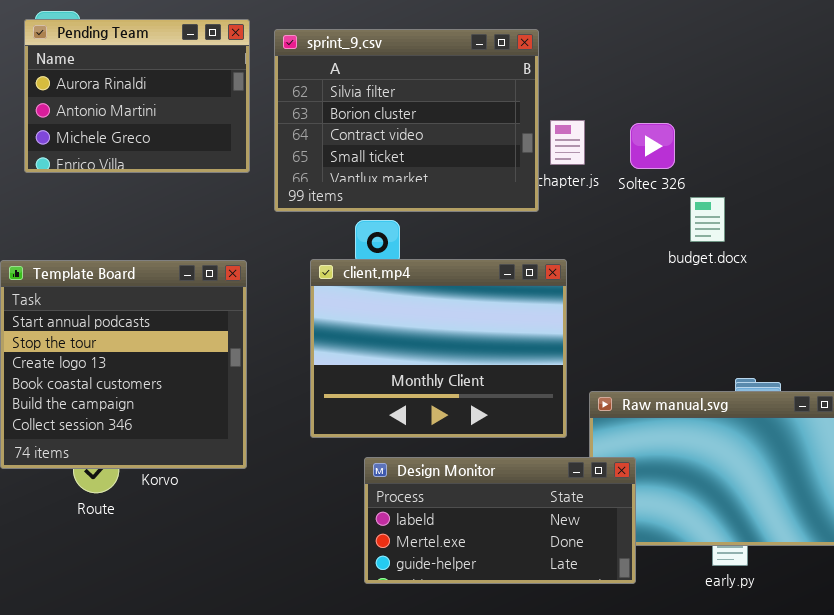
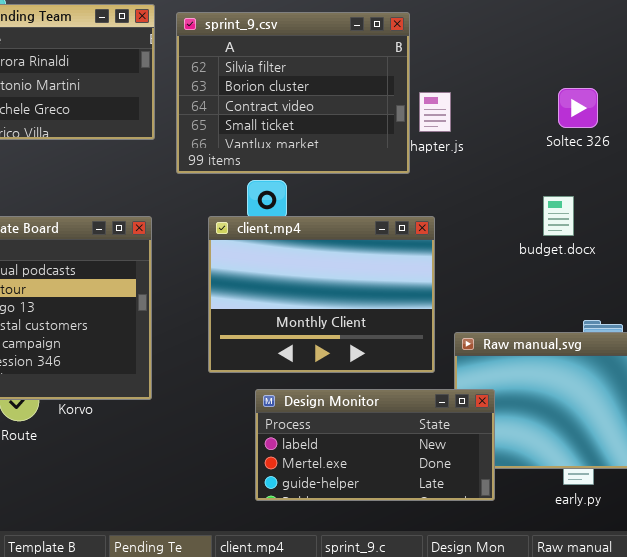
Soltec 326: [630,123,675,169] -> [558,88,598,128], moved
budget.docx: [690,197,725,242] -> [543,196,574,236], moved

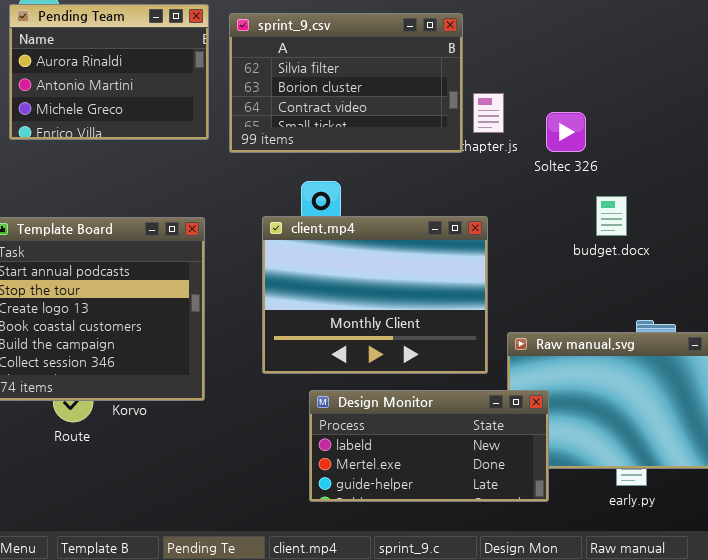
sprint_9.csv: [176,12,410,174] -> [229,13,463,153], resized
Soltec 326: [558,88,598,128] -> [546,112,586,152], moved

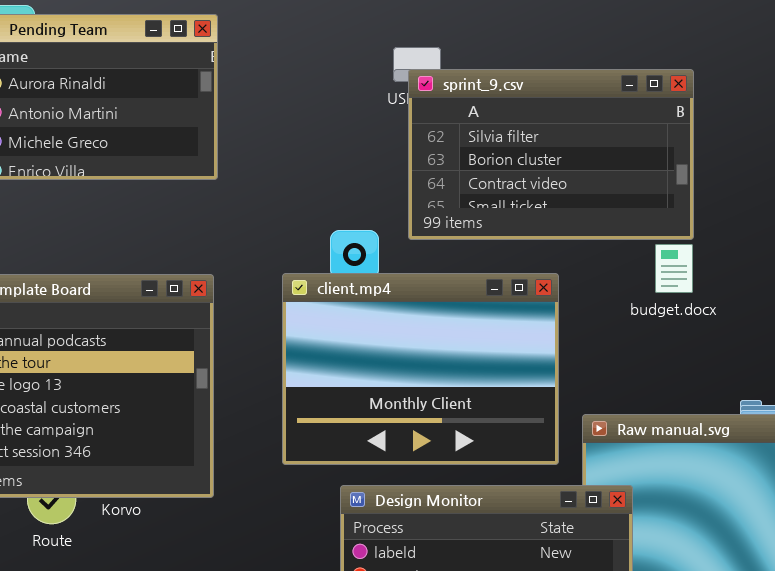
sprint_9.csv: [229,13,463,153] -> [408,69,694,240], moved
budget.docx: [596,196,627,236] -> [655,244,693,293], moved

